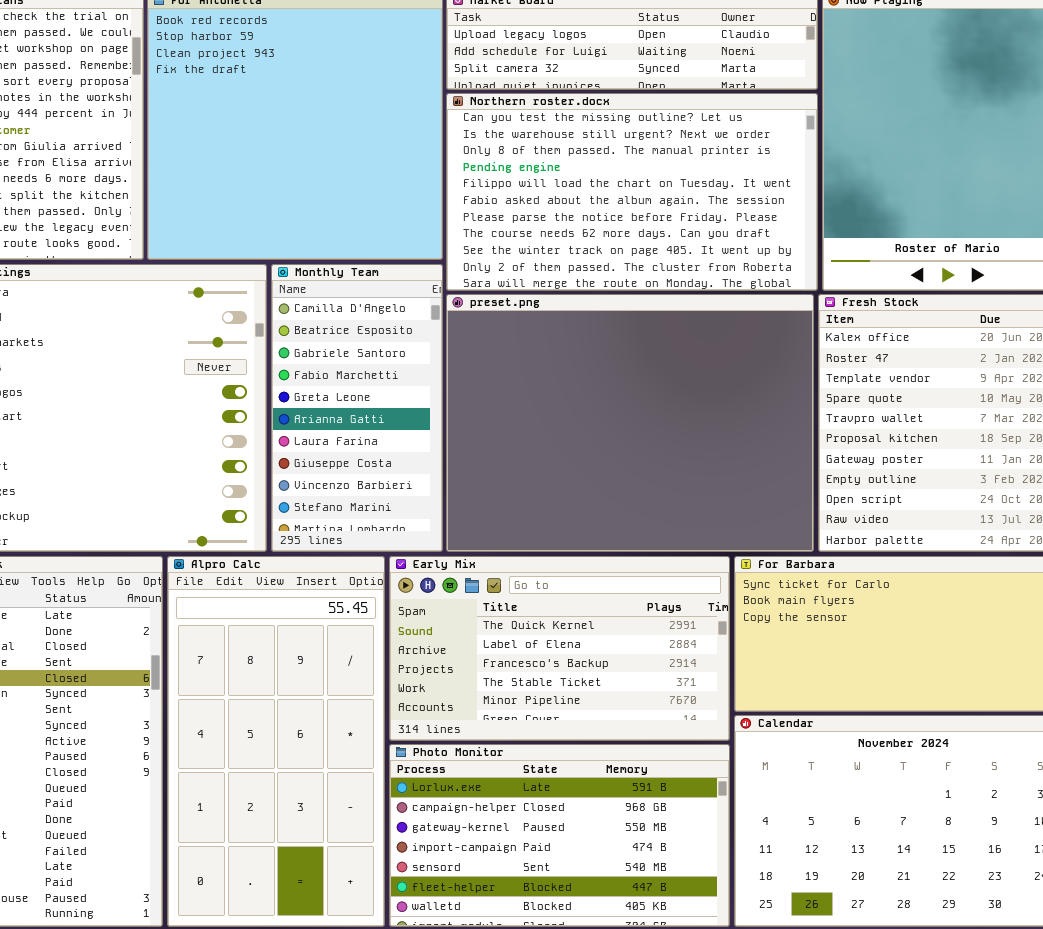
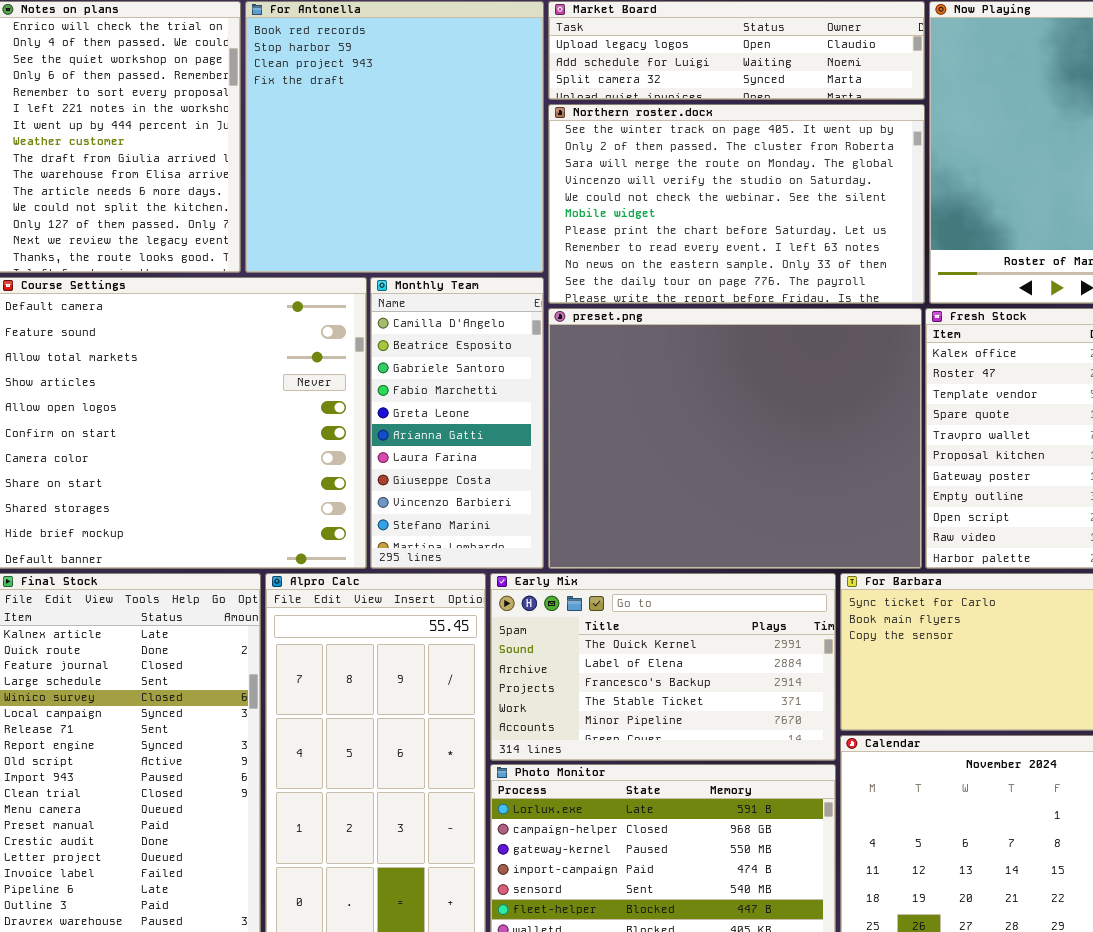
Northern roster.docx: [446,93,818,291] -> [548,104,925,304], scrolled down 8 rows

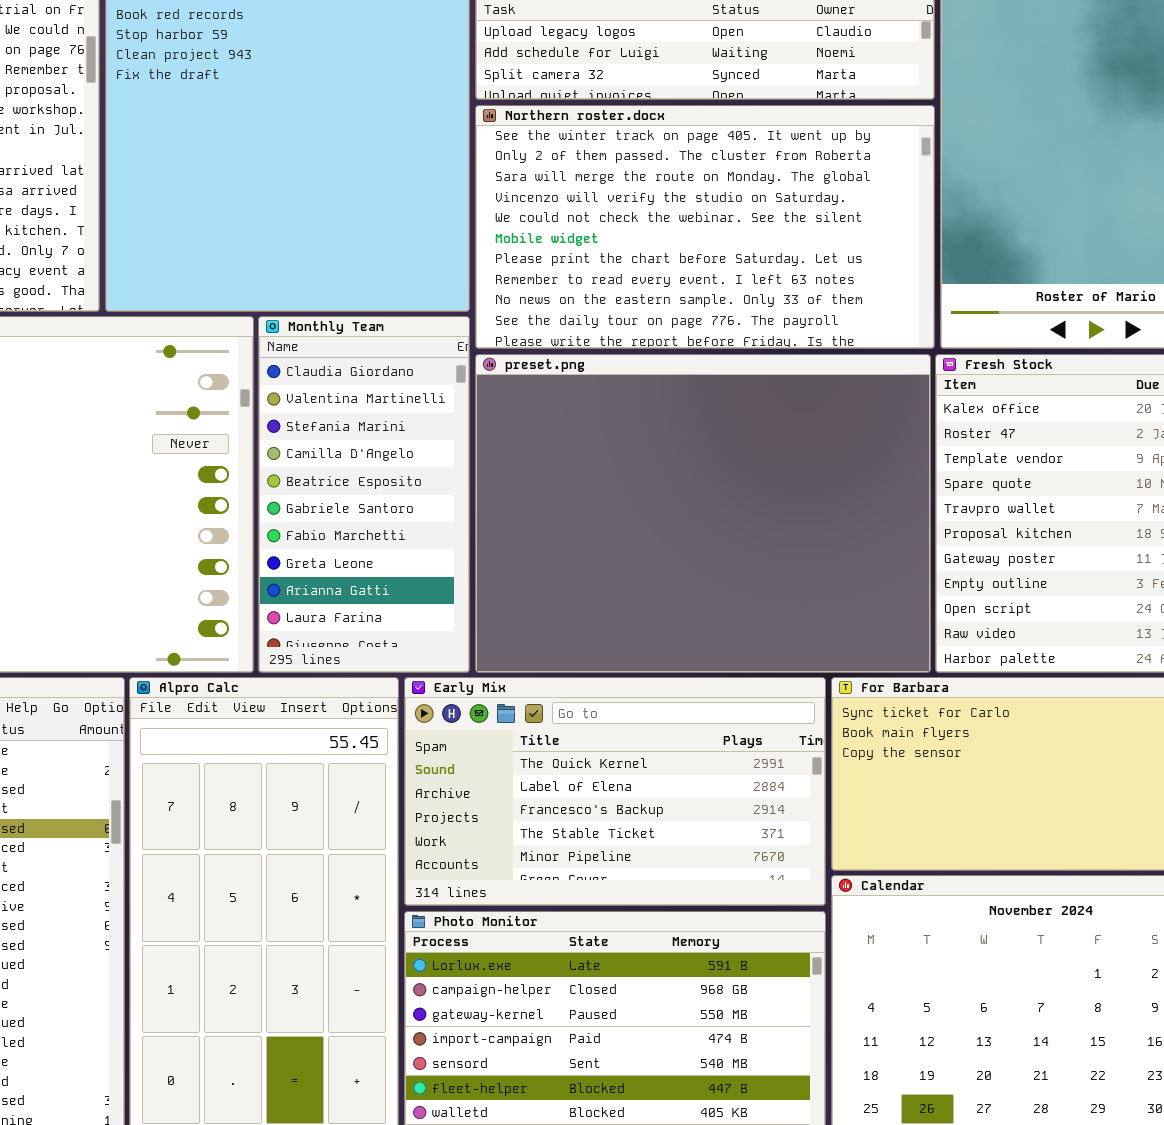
Monthly Team: [370,277,544,569] -> [258,316,470,673], scrolled up 3 rows

